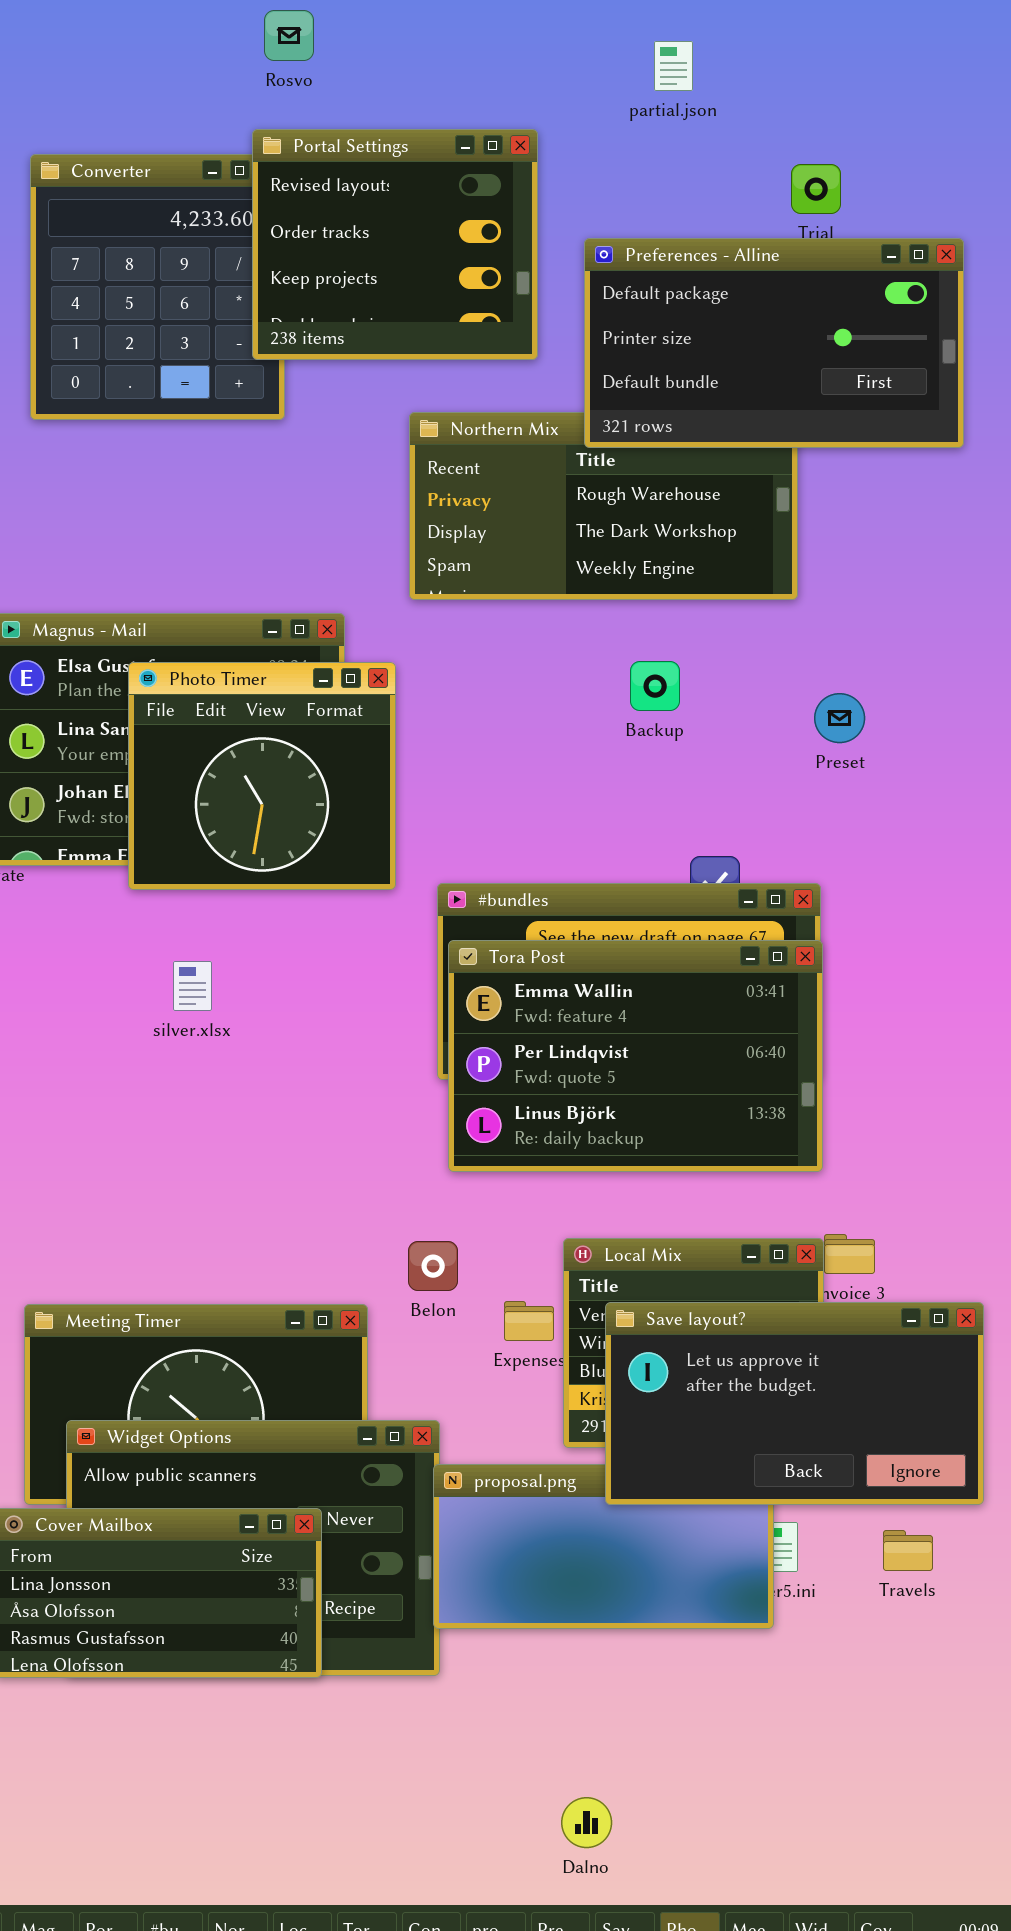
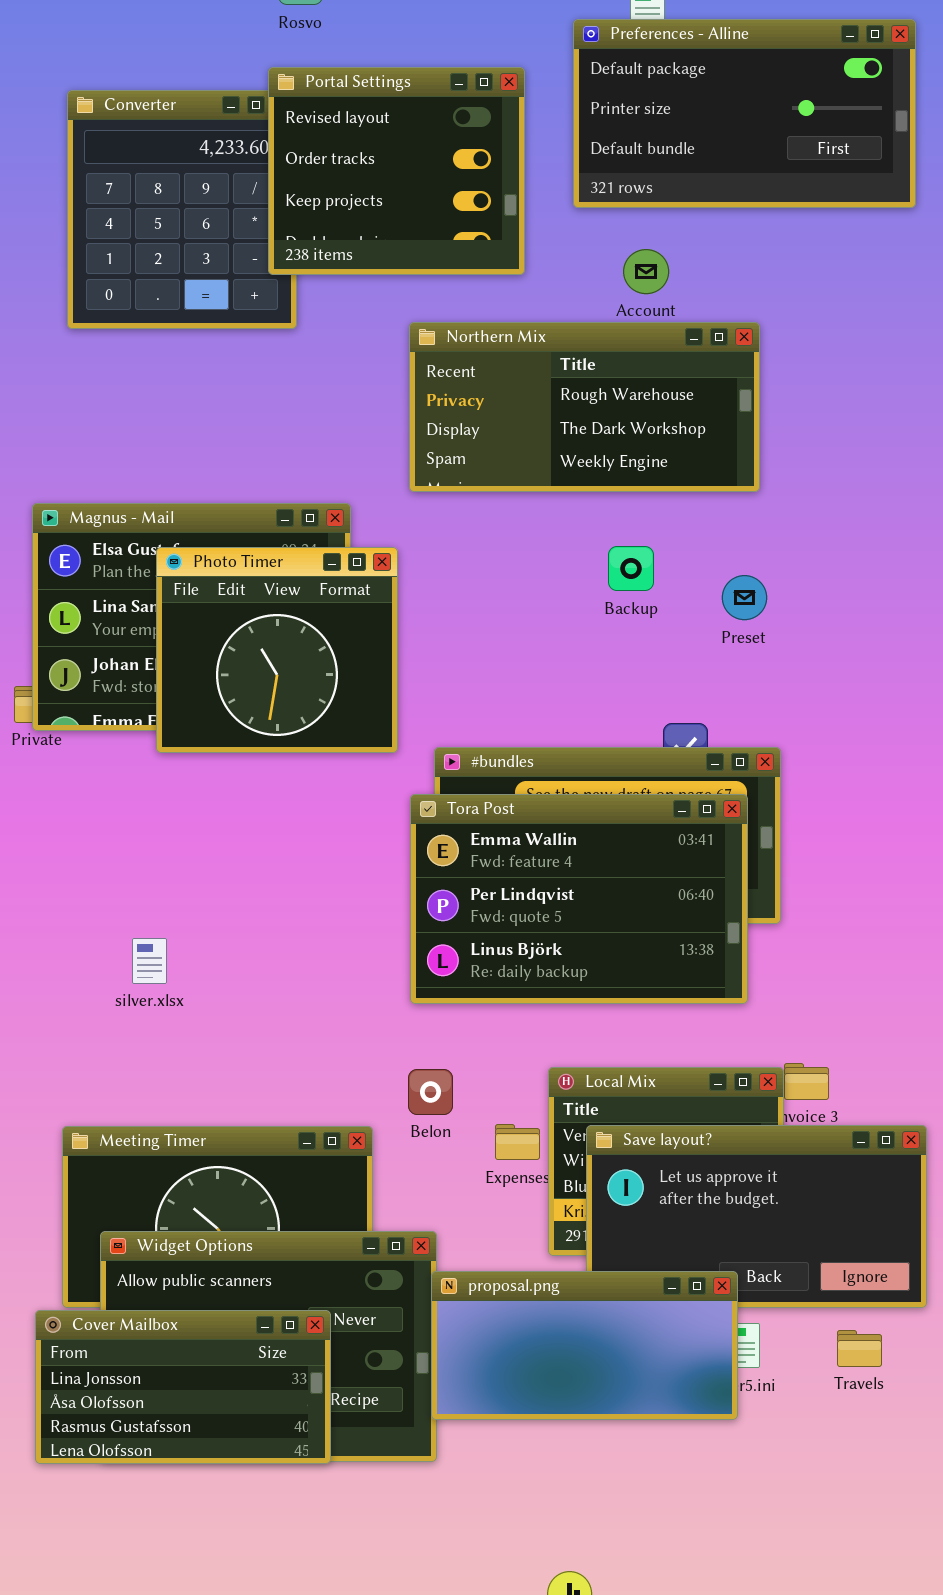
Preferences - Alline: [584,238,964,448] -> [573,19,916,208], moved
Preset: [814,693,865,743] -> [722,575,767,620], moved
Tora Post: [448,940,823,1172] -> [410,794,748,1004], moved
silver.xlsx: [173,961,212,1011] -> [132,938,167,984], moved
proposal.png: [433,1464,774,1629] -> [431,1271,738,1420], raised

